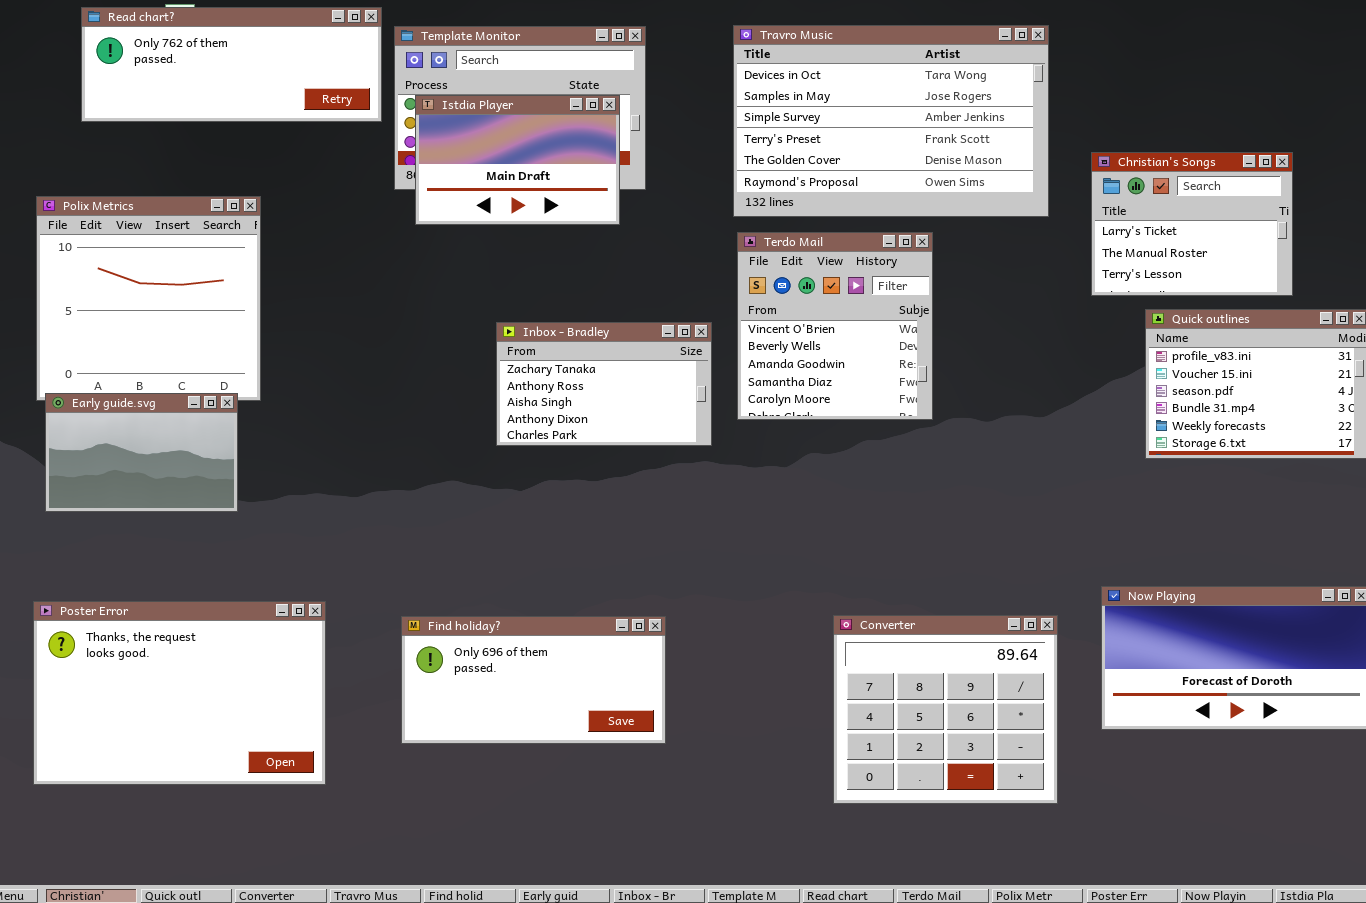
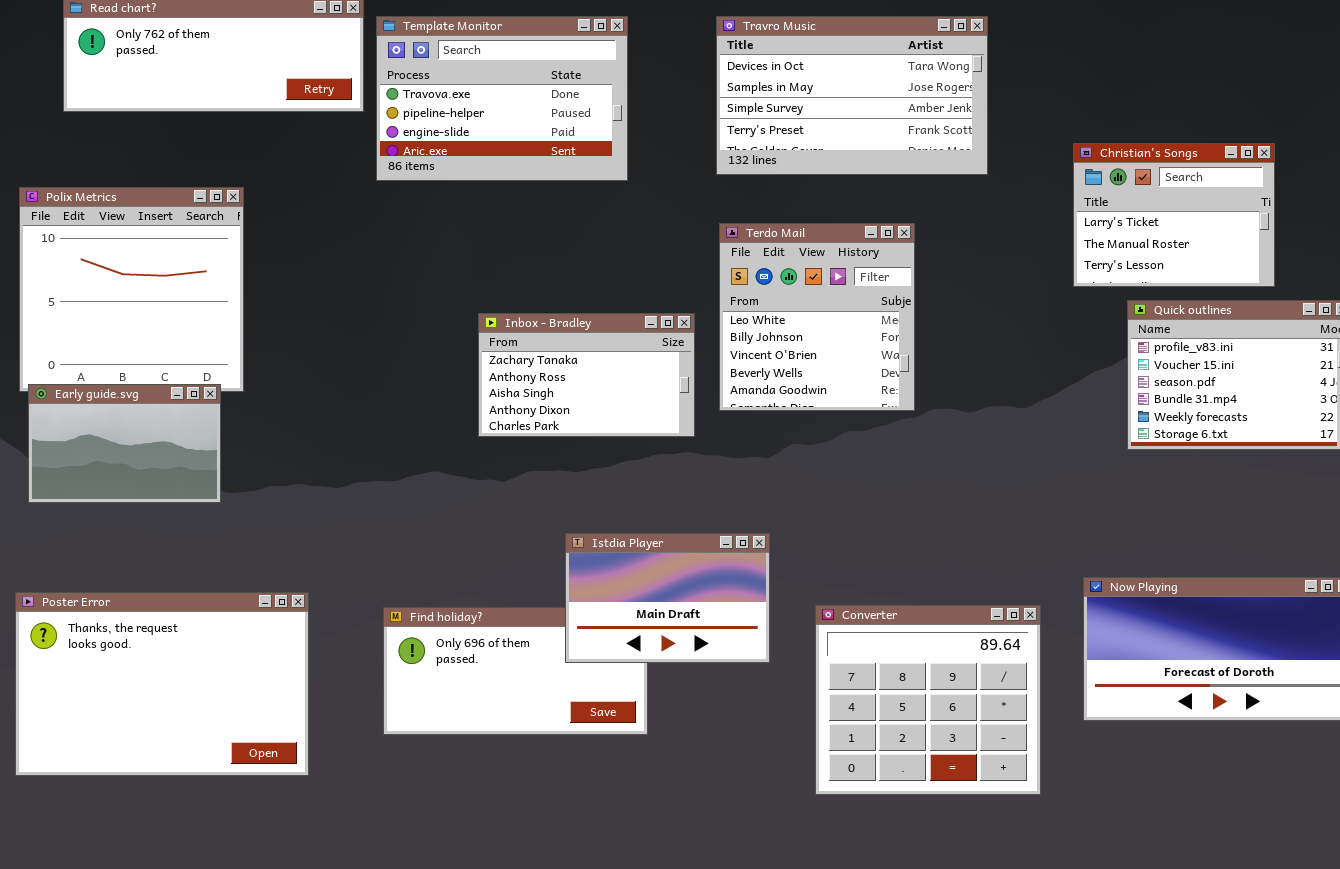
Travro Music: [733,25,1049,217] -> [716,16,988,175], resized
Istdia Player: [415,95,620,225] -> [565,533,770,663], moved
Terdo Mail: [737,232,933,420] -> [719,223,915,411], scrolled up 2 rows

